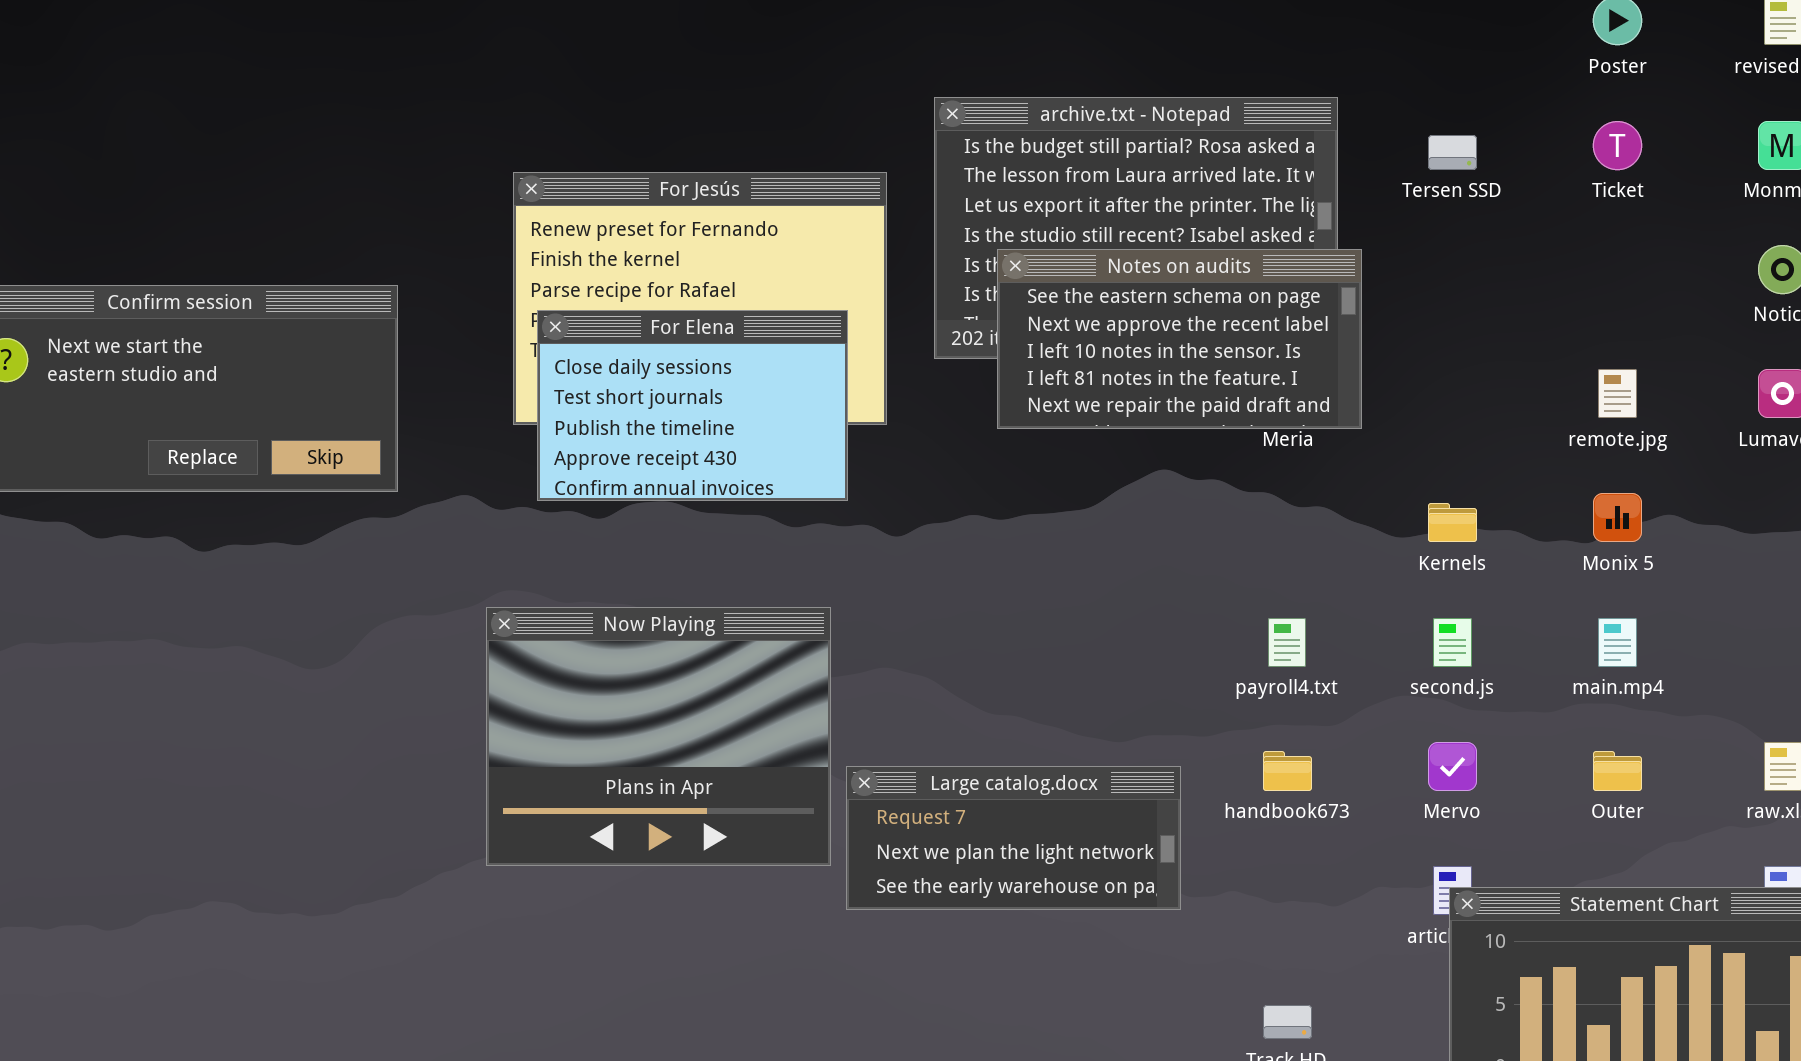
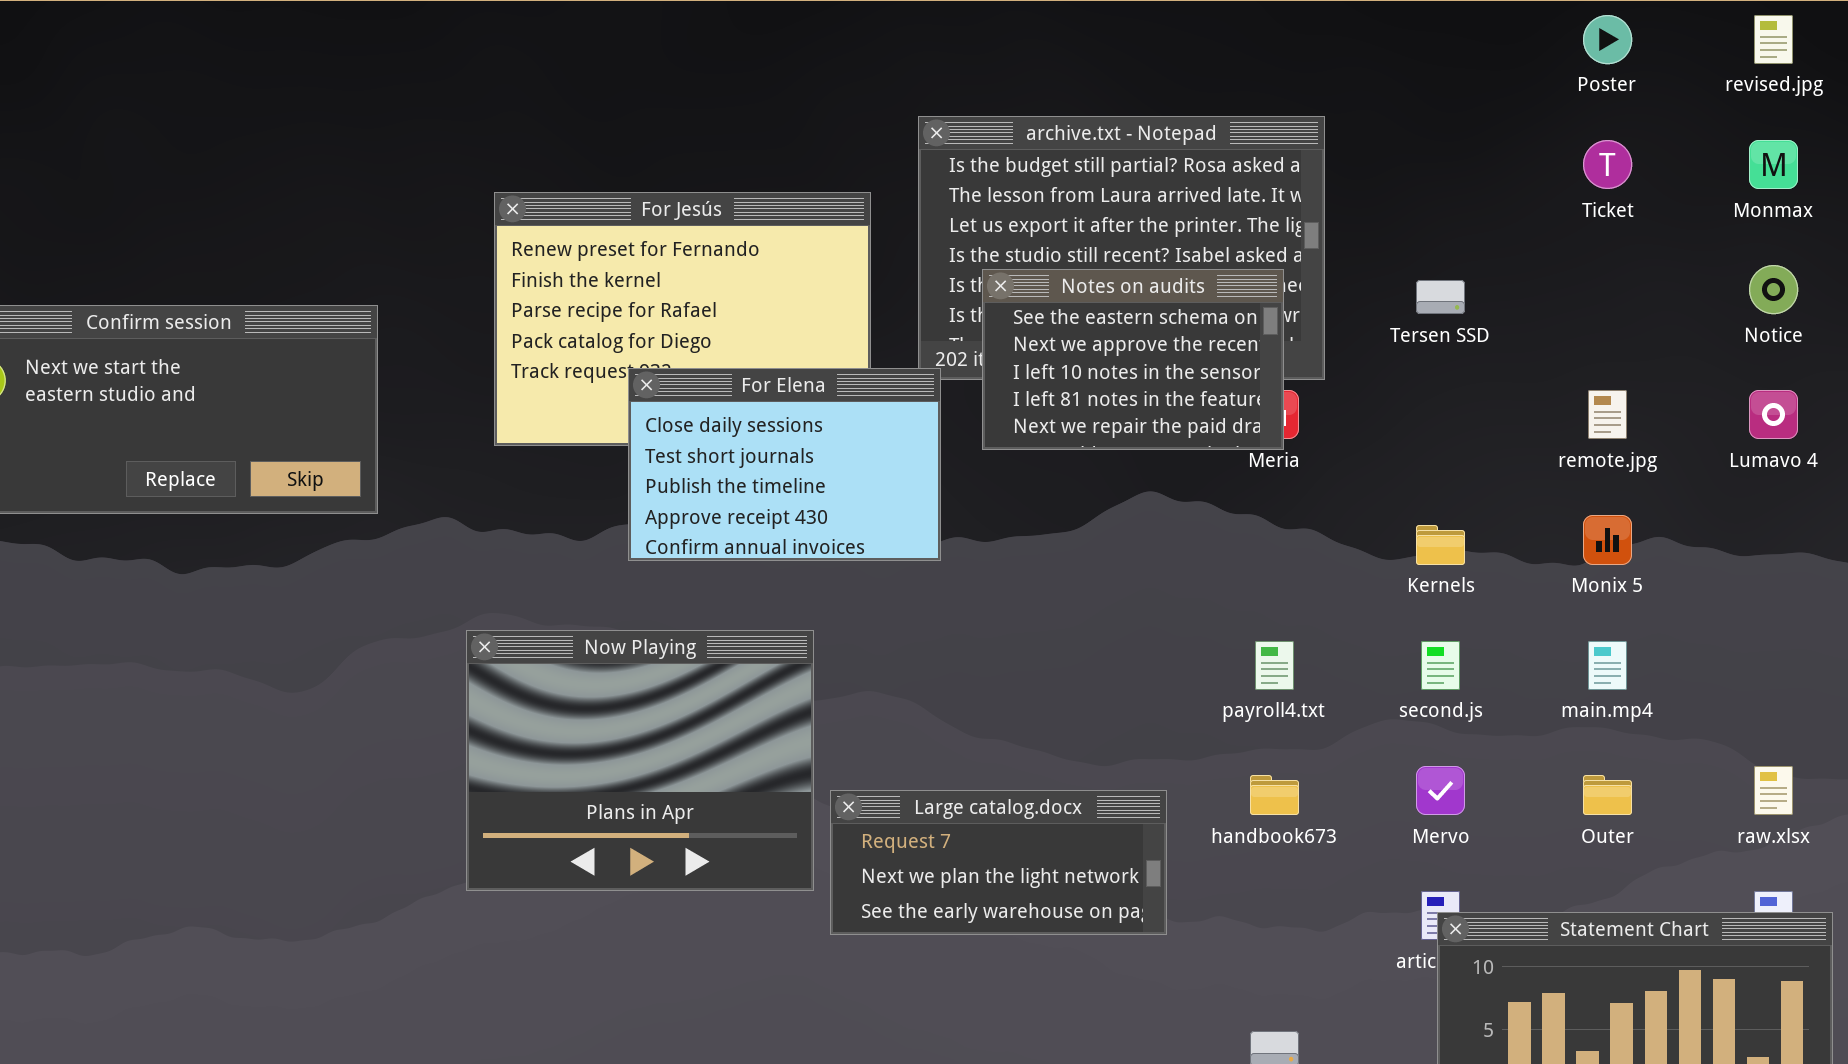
Tersen SSD: [1428,135,1477,170] -> [1416,280,1465,314], moved
Notes on audits: [997,249,1362,429] -> [982,269,1284,450], resized
For Elena: [537,310,848,501] -> [628,368,941,561], moved

